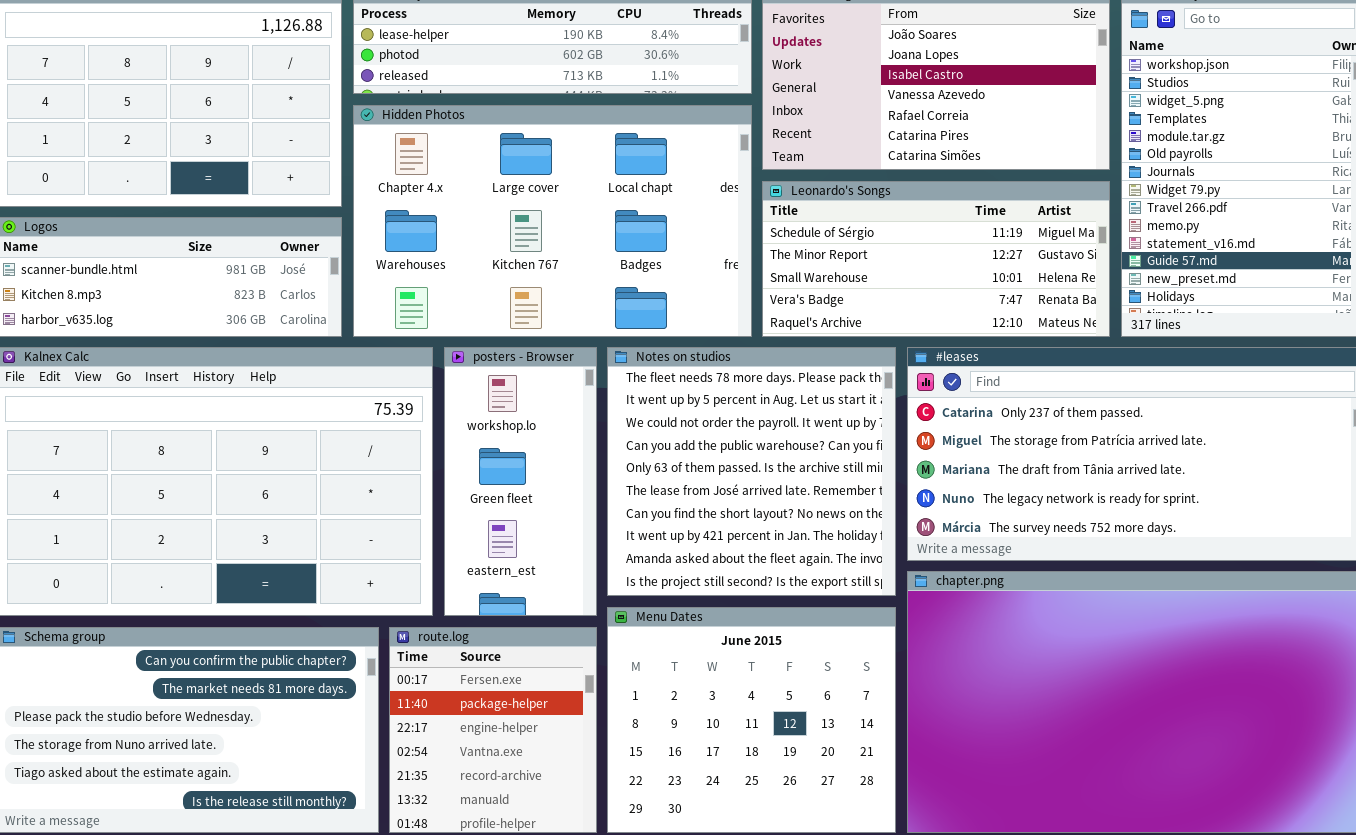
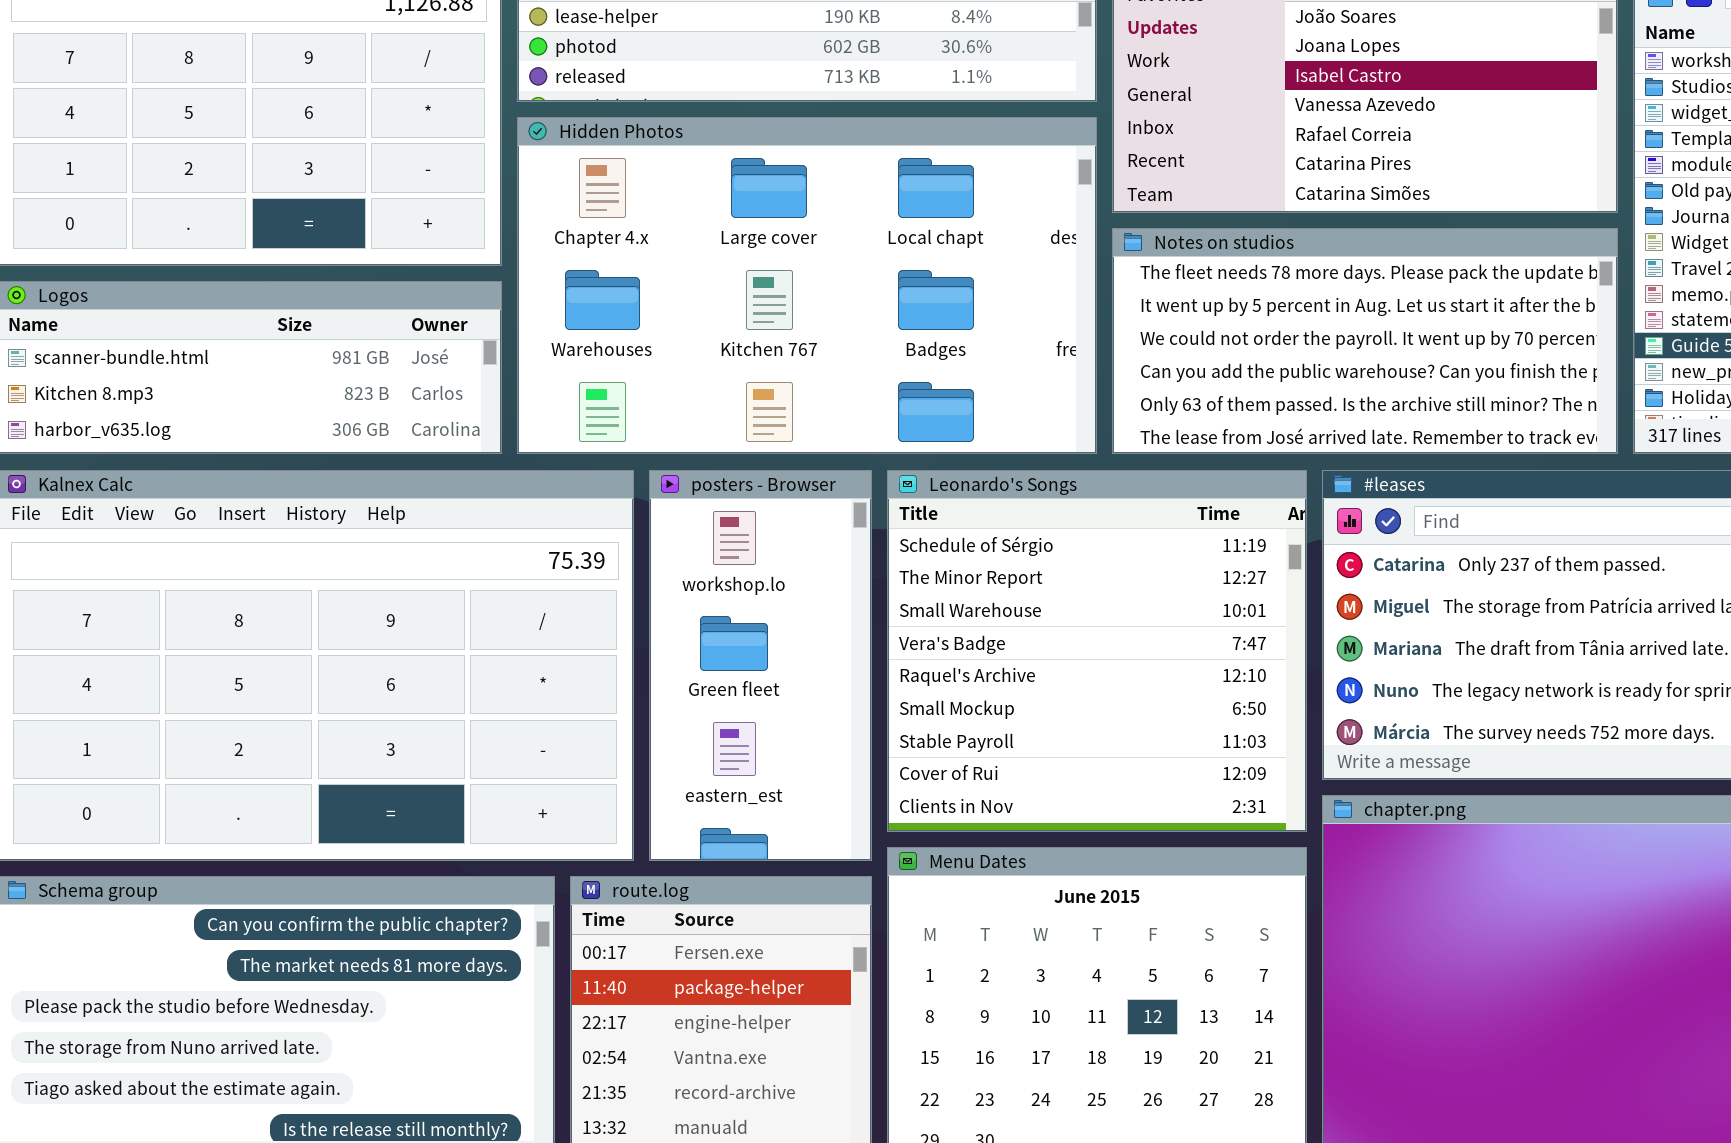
Leonardo's Songs: [762,181,1110,337] -> [887,470,1307,832], moved, resized
Notes on studios: [607,347,896,596] -> [1112,228,1618,454], moved, resized

